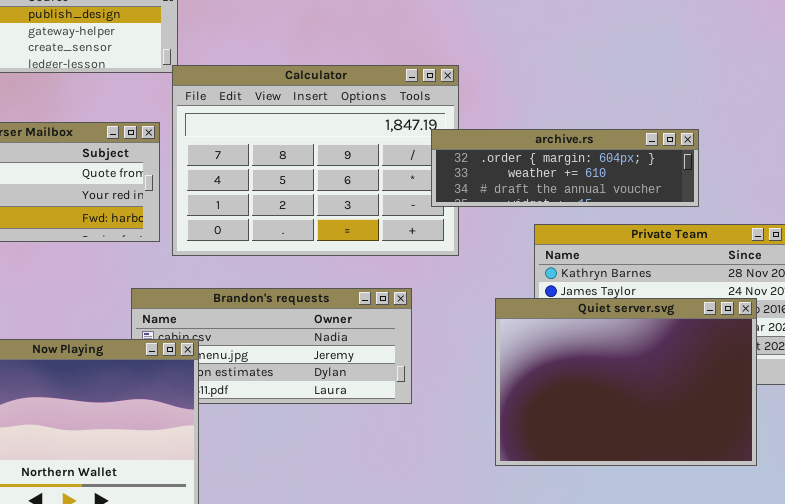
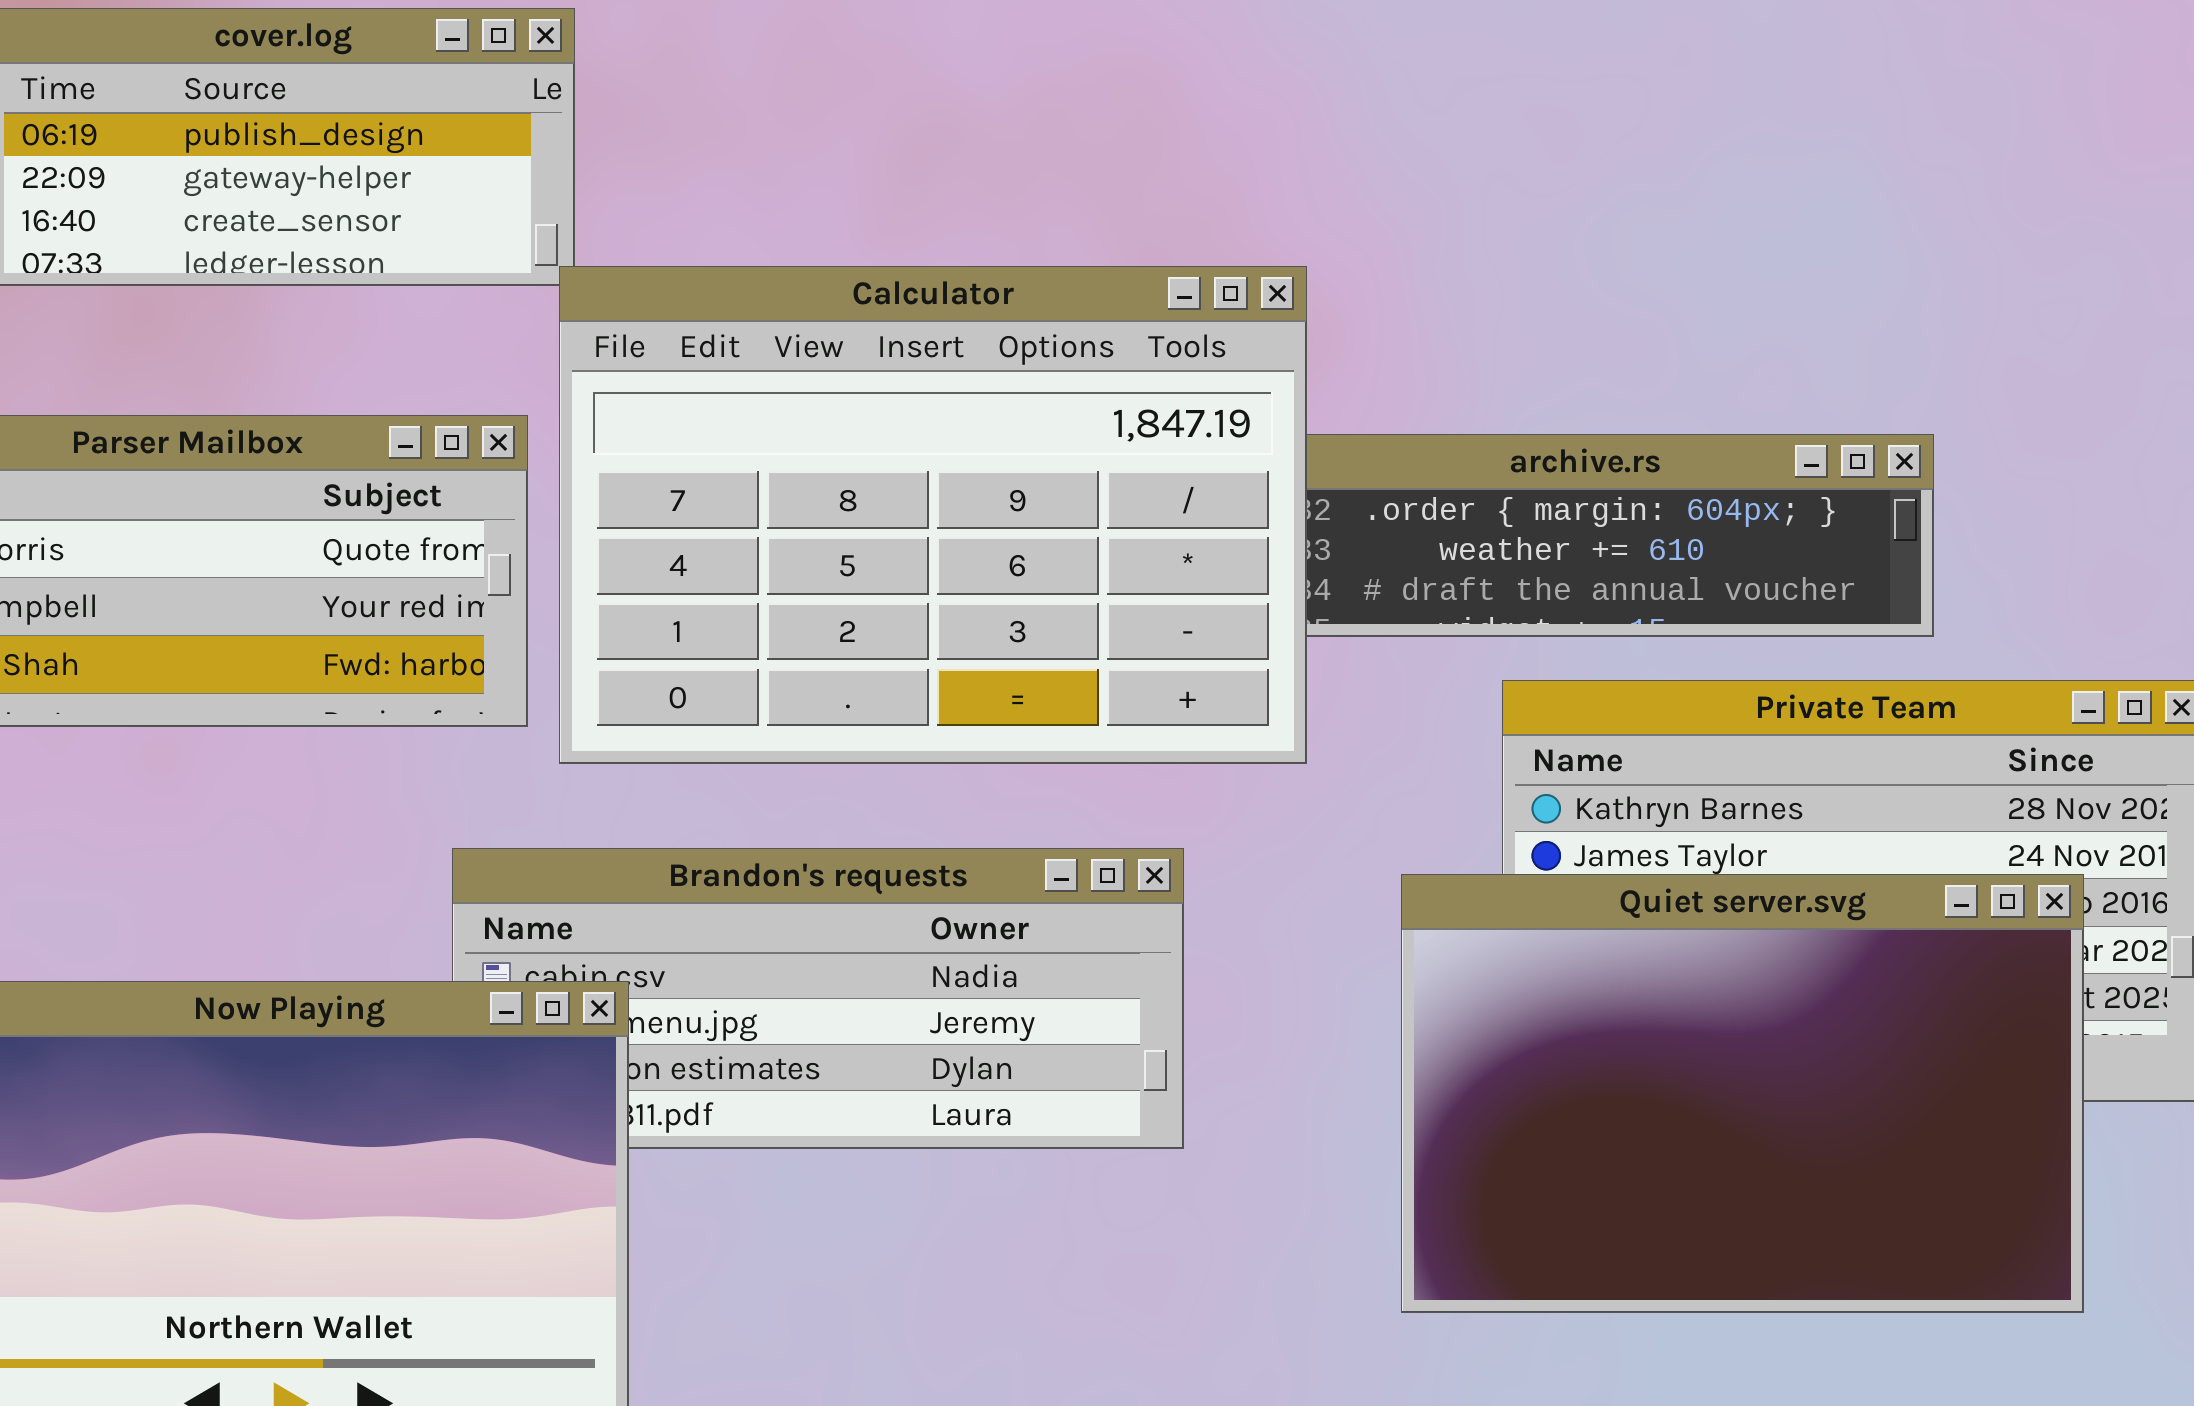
Calculator: [172,65,459,256] -> [559,266,1307,764], raised

